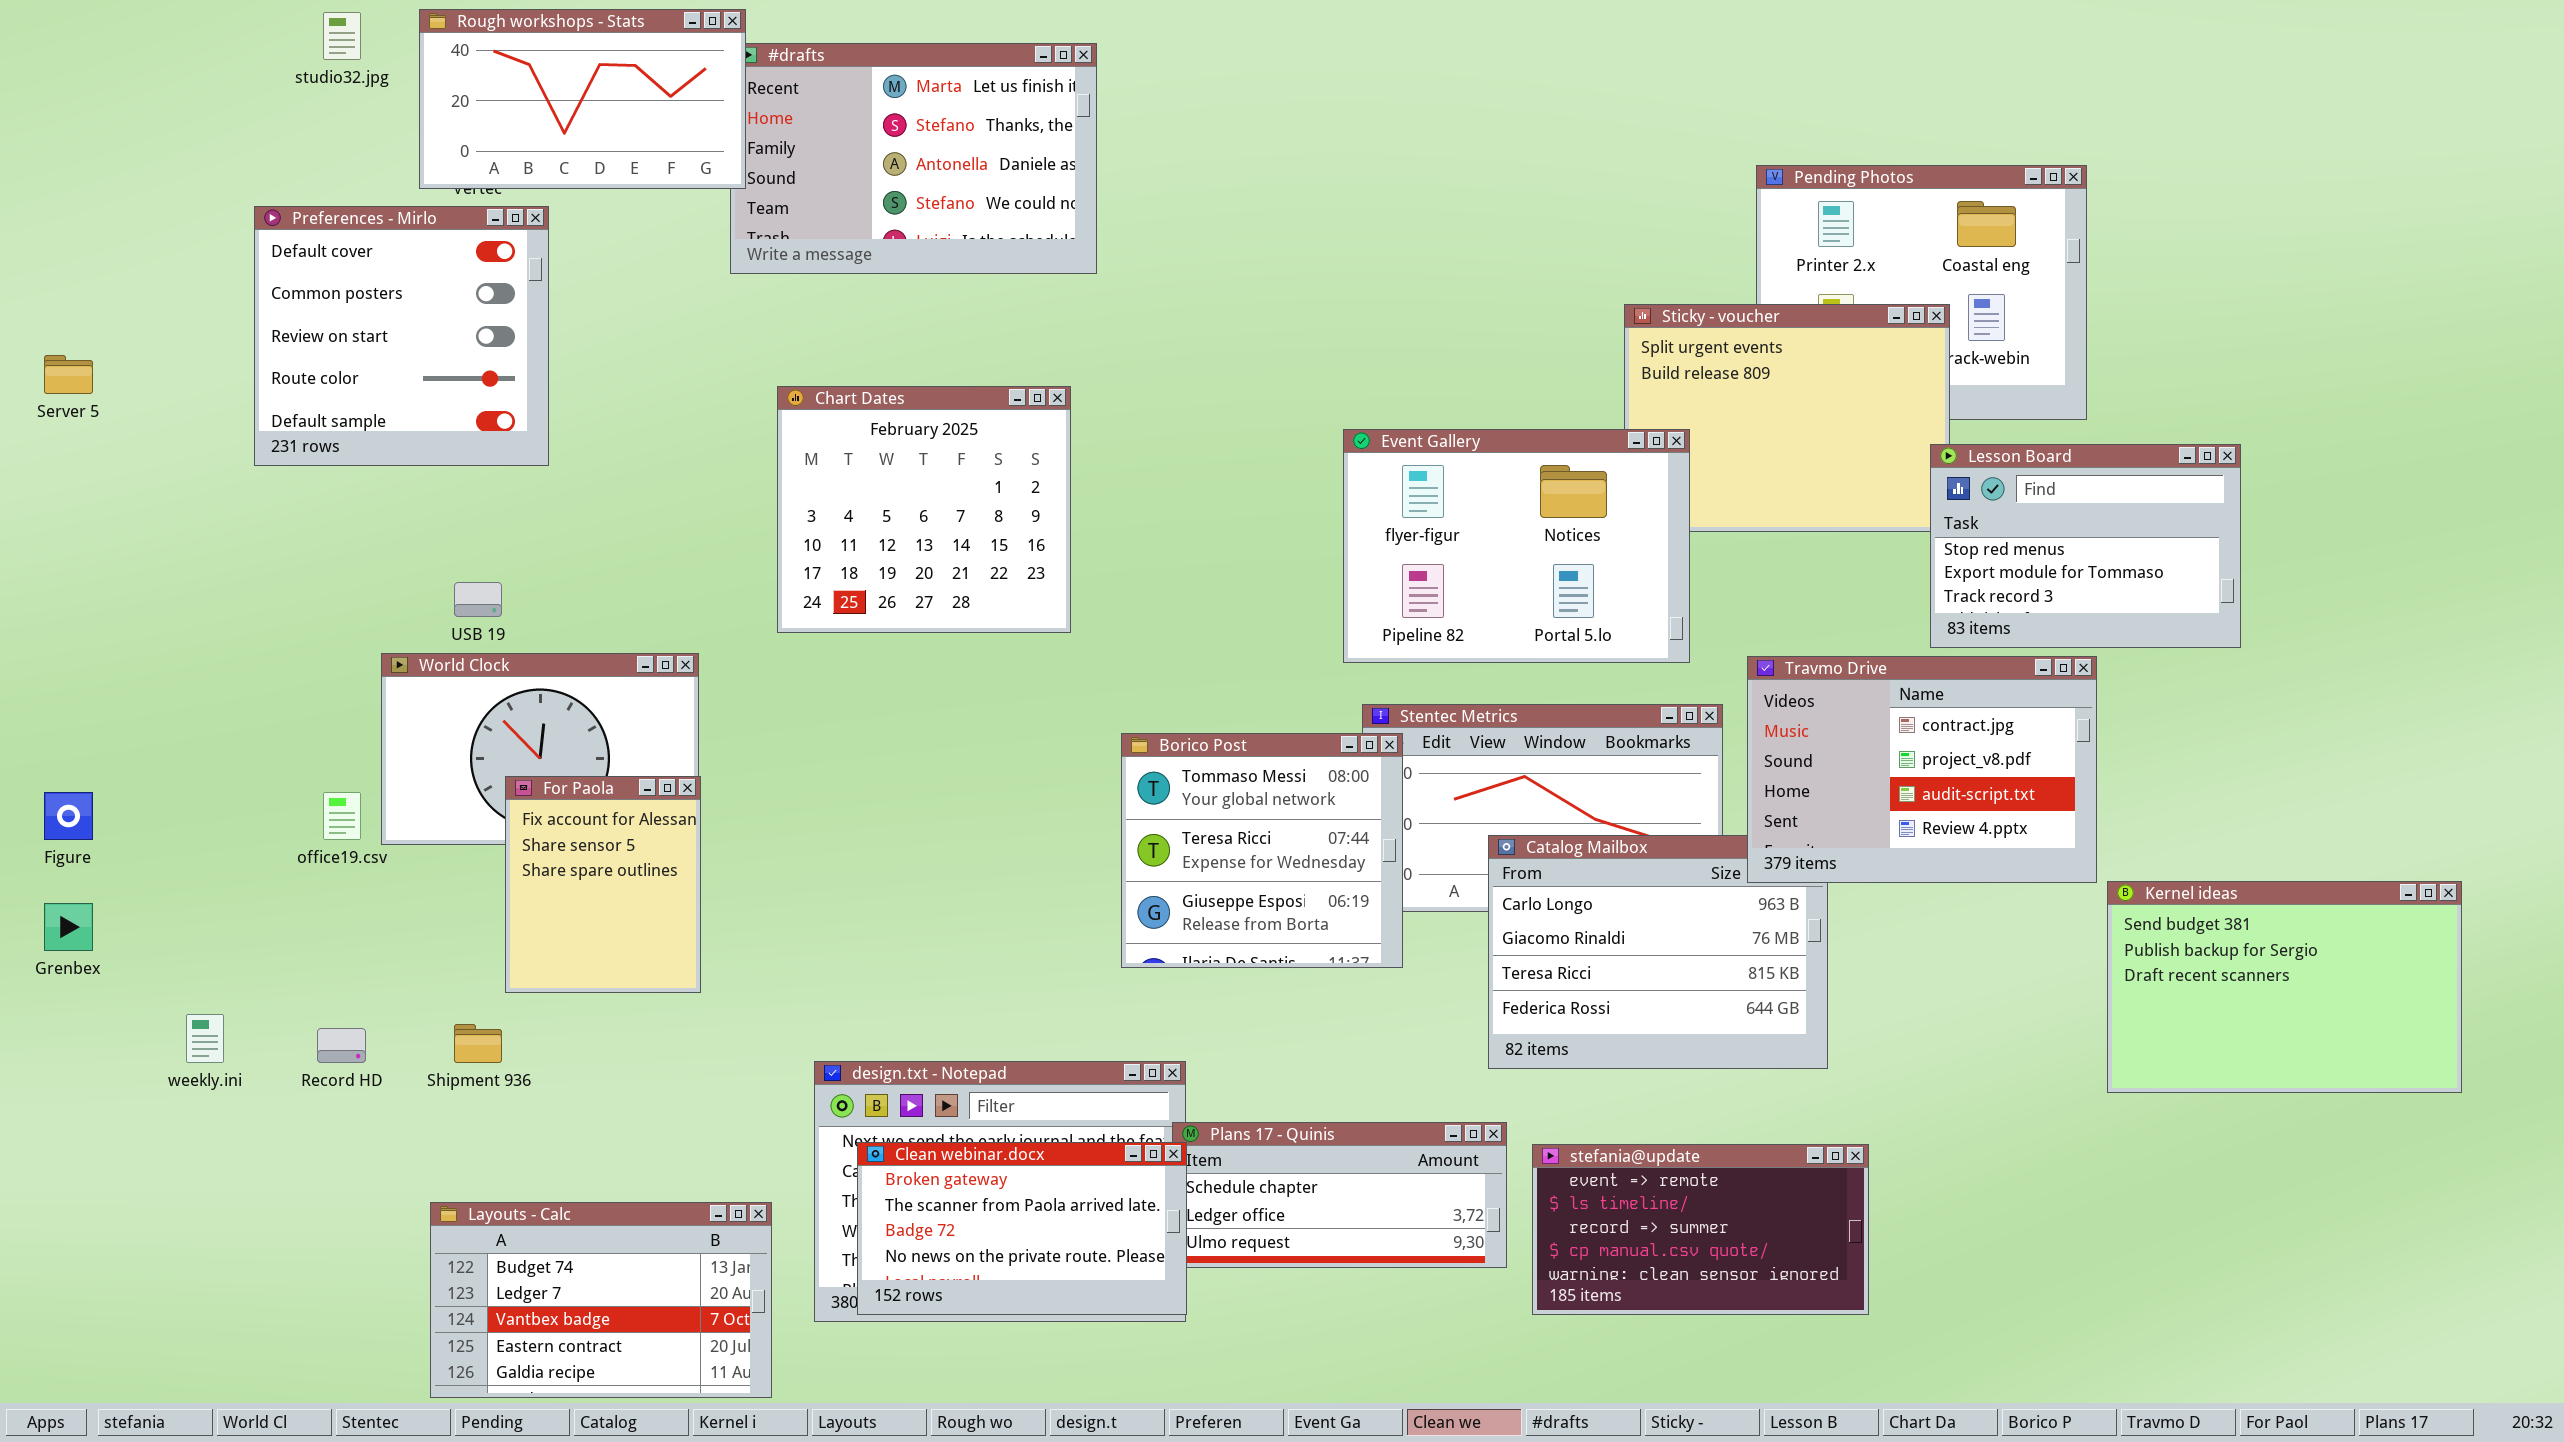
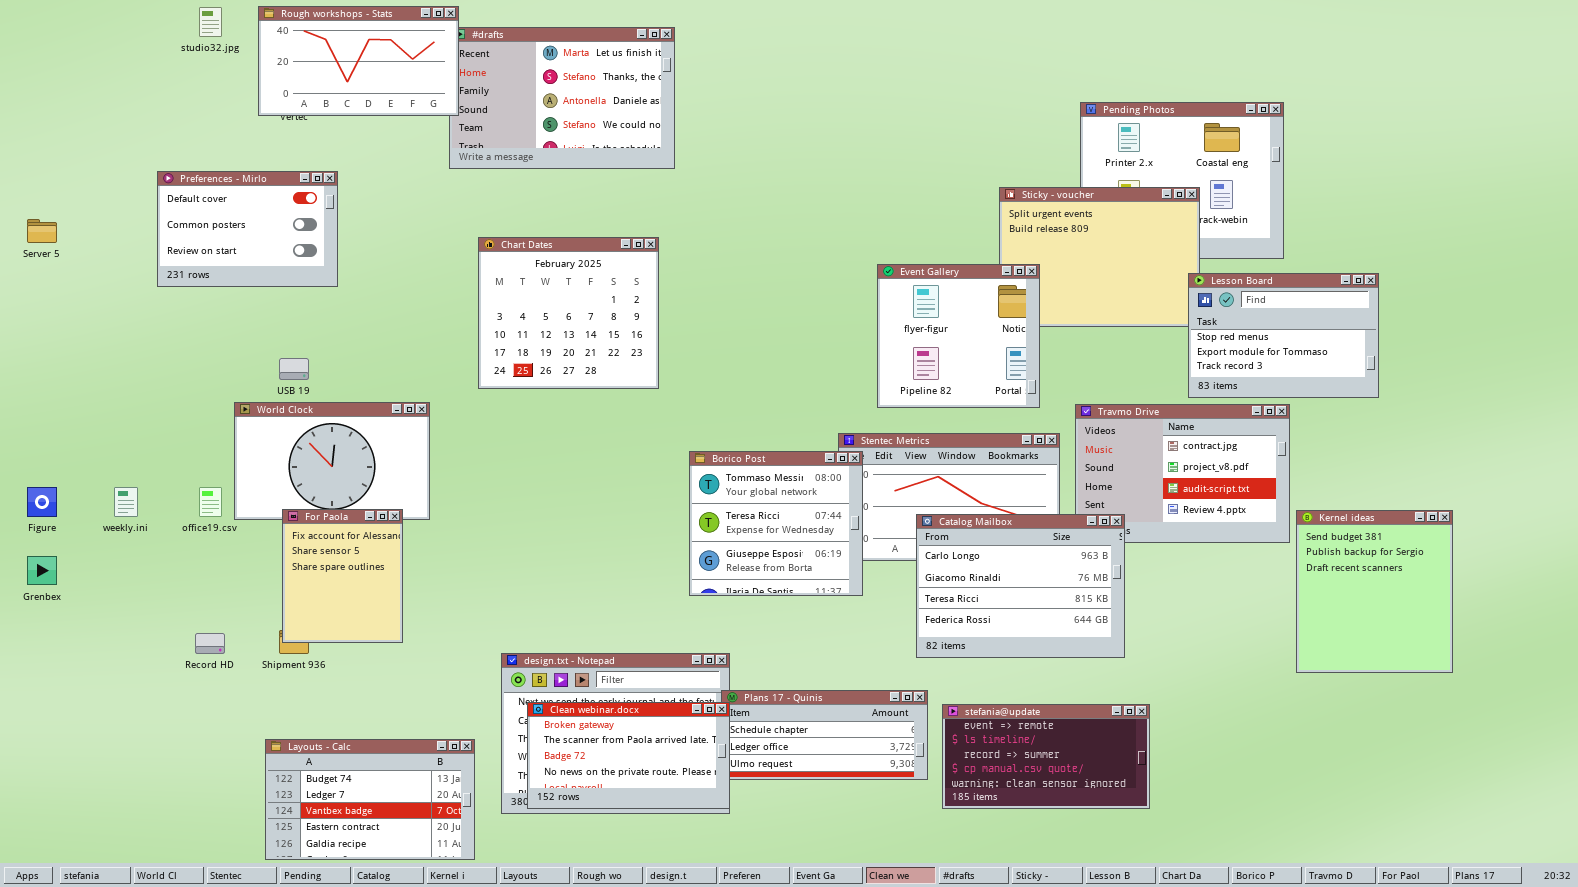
Preferences - Mirlo: [254,206,549,466] -> [157,171,338,287], resized
Event Gallery: [1343,429,1690,663] -> [877,264,1040,408], resized
For Paola: [505,776,701,993] -> [282,509,403,643], moved
Catalog Mailbox: [1488,835,1828,1069] -> [916,514,1125,658], raised
Kernel ideas: [2107,881,2462,1093] -> [1296,510,1453,673], resized
weekly.ini: [186,1014,224,1063] -> [114,487,138,517], moved

